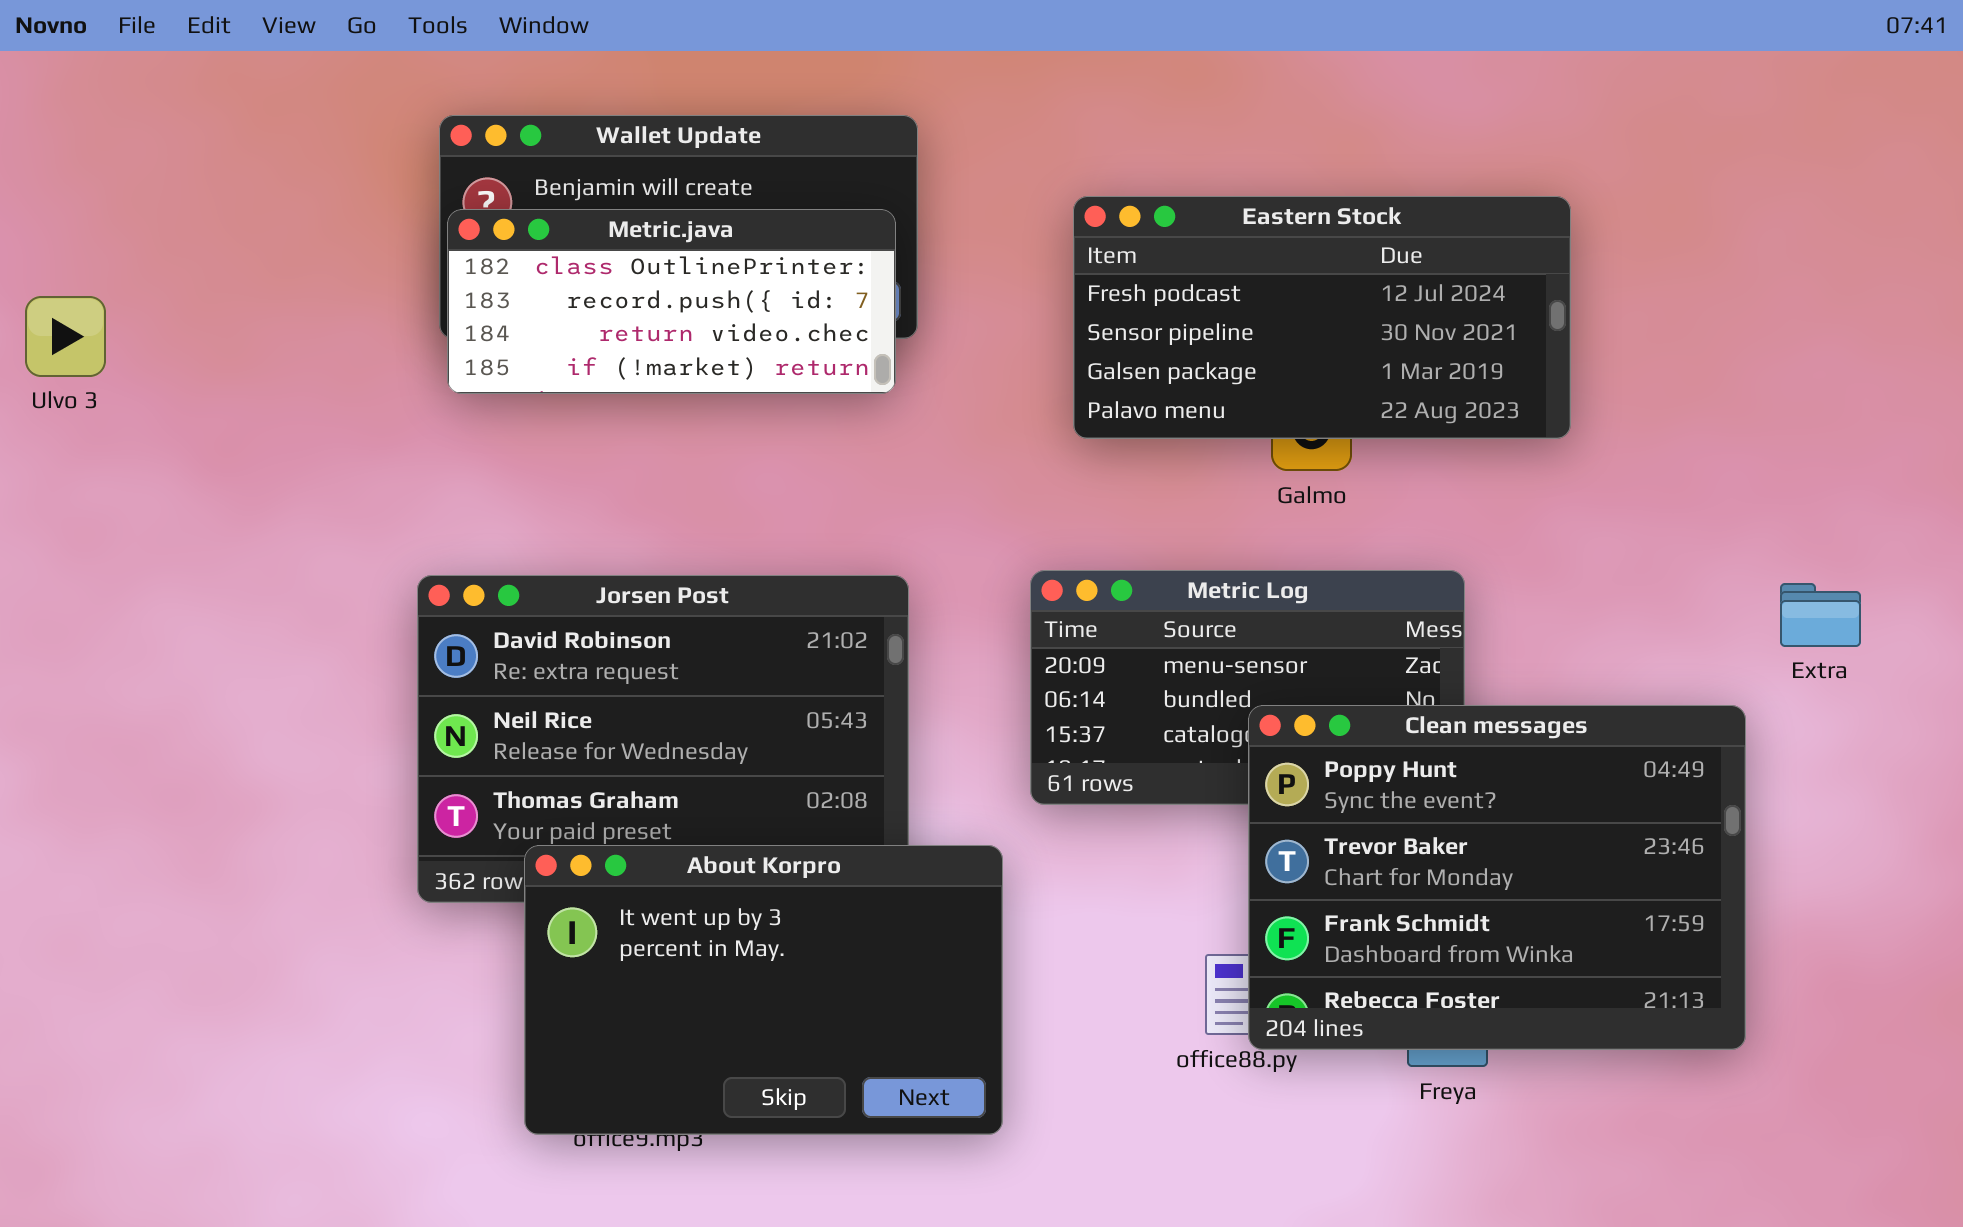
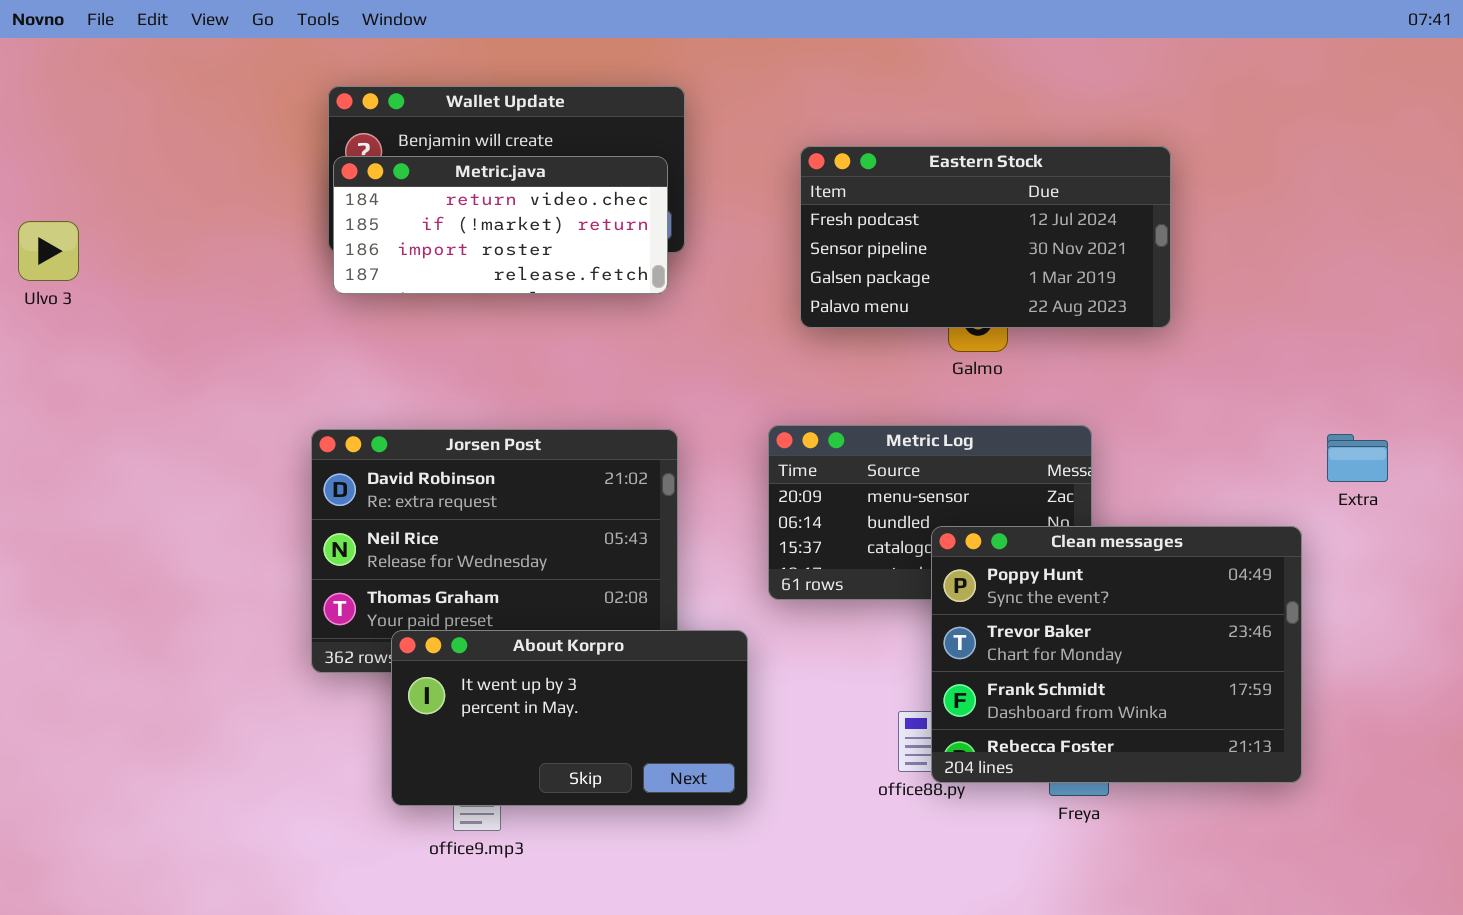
Metric.java: [447,209,896,394] -> [333,156,668,294], scrolled down 2 rows
About Korpro: [524,845,1003,1135] -> [391,630,748,806], resized

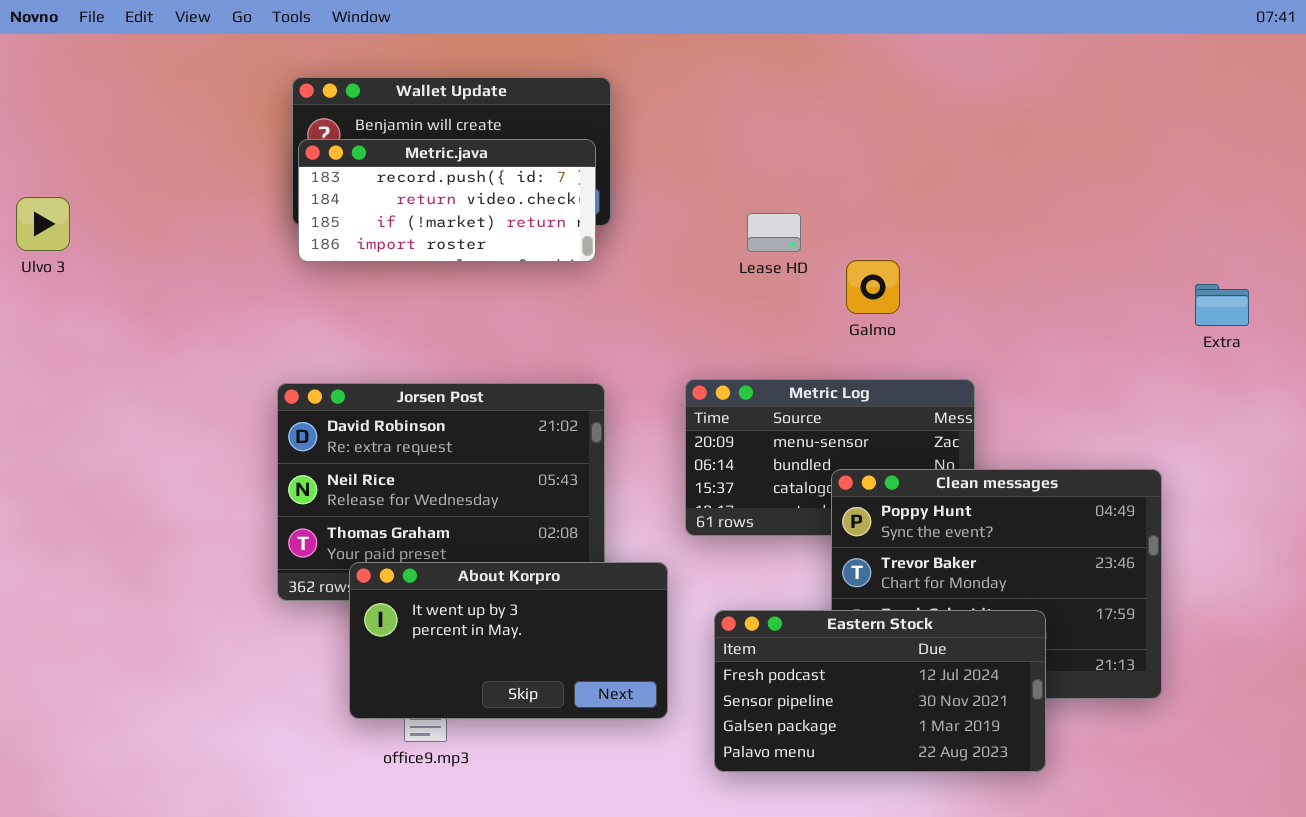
Eastern Stock: [800,146,1171,328] -> [714,610,1046,772], moved
Metric.java: [333,156,668,294] -> [298,139,596,262], scrolled up 1 row
Extra: [1327,434,1388,482] -> [1195,284,1249,326], moved

